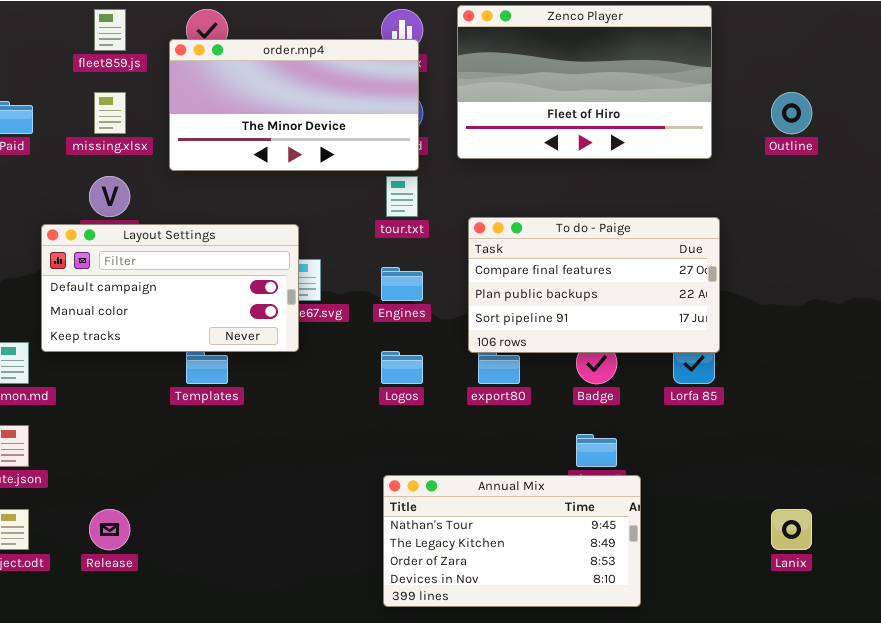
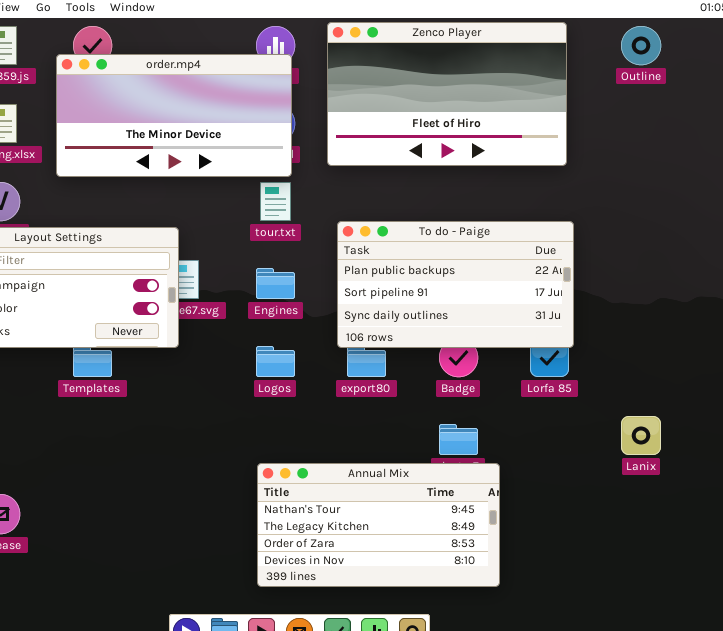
Outline: [771,92,812,134] -> [621,26,661,65], moved
To do - Paige: [468,217,720,353] -> [337,221,574,348], scrolled down 1 row
Lanix: [771,509,812,550] -> [621,416,661,455], moved

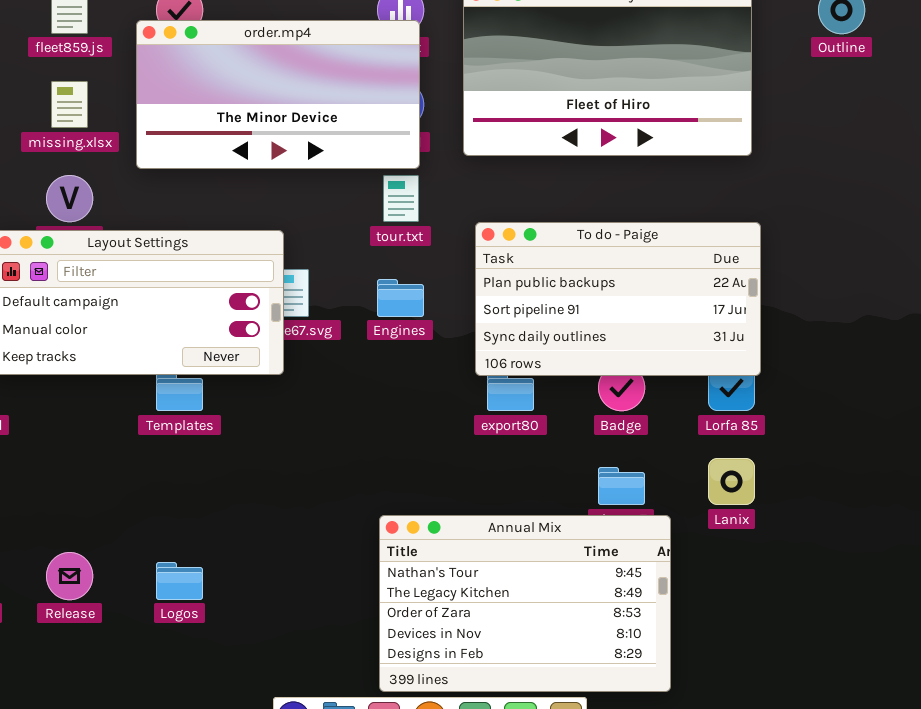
Logos: [256,346,295,377] -> [156,562,203,600], moved
Lanix: [621,416,661,455] -> [708,458,755,505], moved
Annual Mix: [257,463,500,587] -> [379,515,671,692], resized

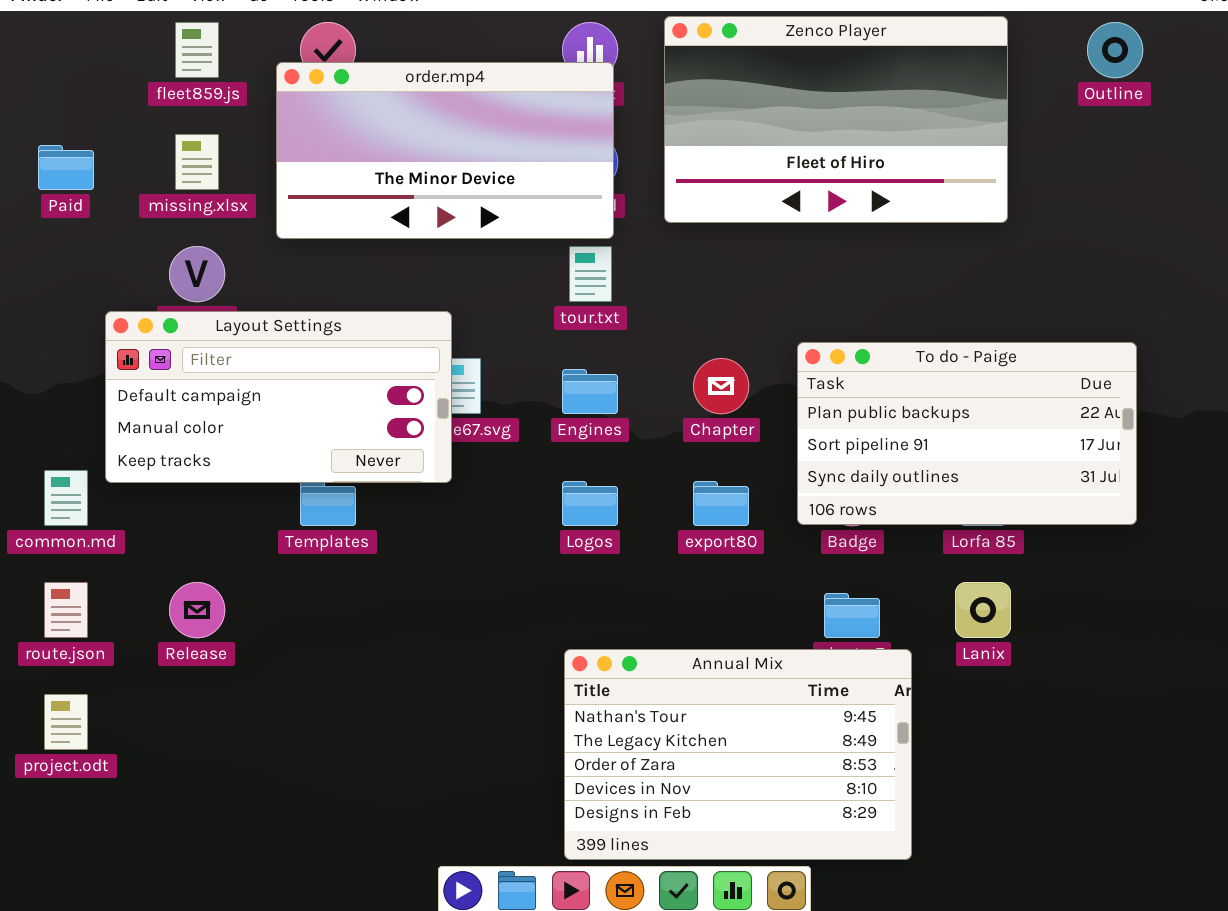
To do - Paige: [475,222,761,376] -> [797,342,1137,525], moved
Release: [46,552,93,600] -> [169,582,225,638], moved
Logos: [156,562,203,600] -> [562,481,618,526], moved

